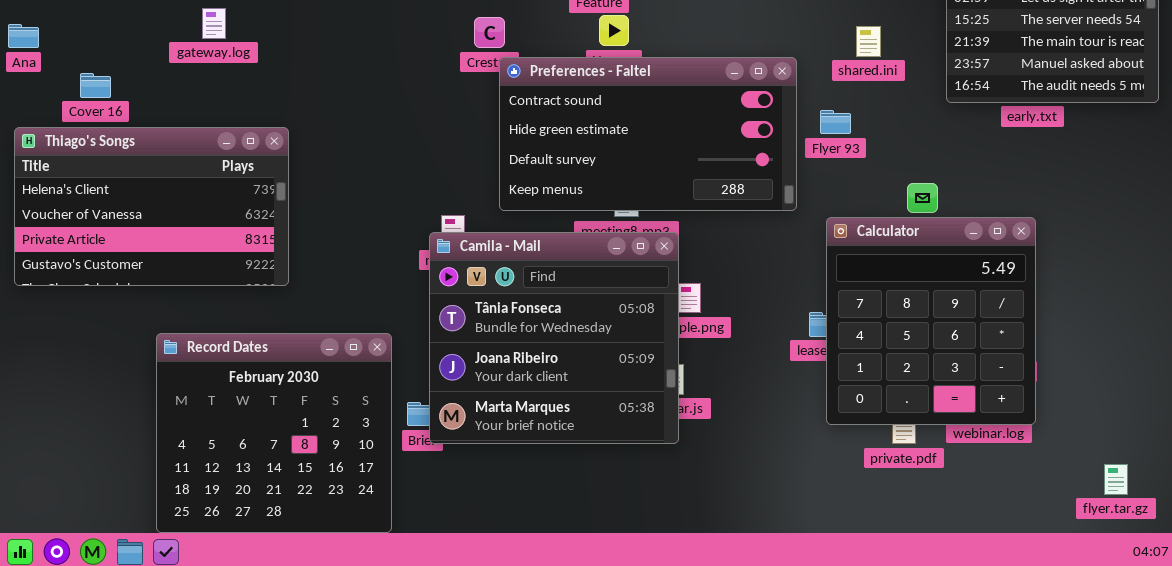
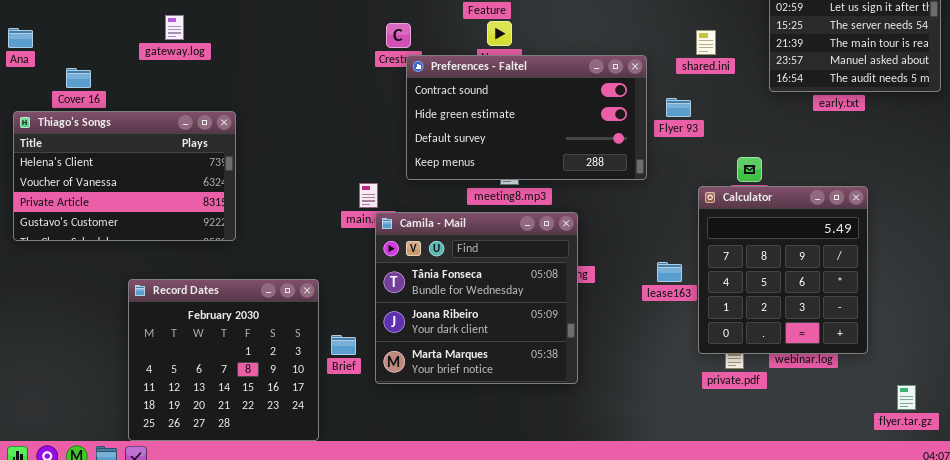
Calculator: [826,217,1036,425] -> [698,186,868,354], moved
Camila - Mail: [429,232,679,444] -> [375,212,578,384], moved

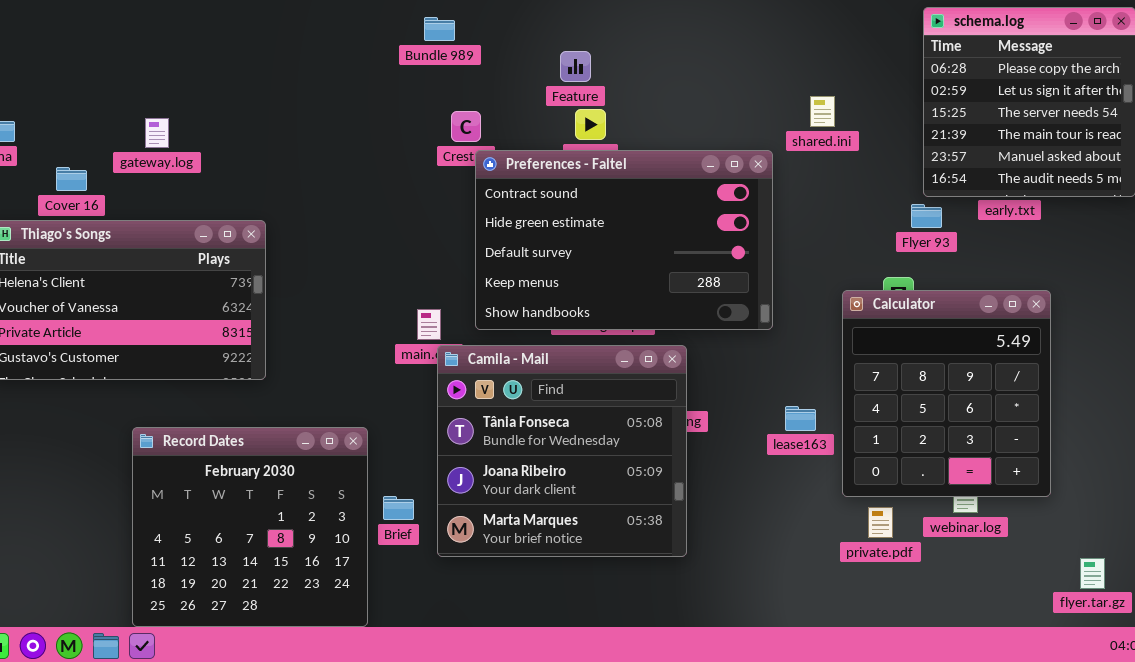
gateway.log: [165,15,184,40] -> [145,118,169,148], moved
shared.ini: [696,30,716,55] -> [810,96,835,127], moved
Preferences - Faltel: [406,55,647,180] -> [475,150,773,330], resized
Flyer 93: [666,98,691,117] -> [911,204,942,228], moved
Calculator: [698,186,868,354] -> [842,290,1051,497], moved

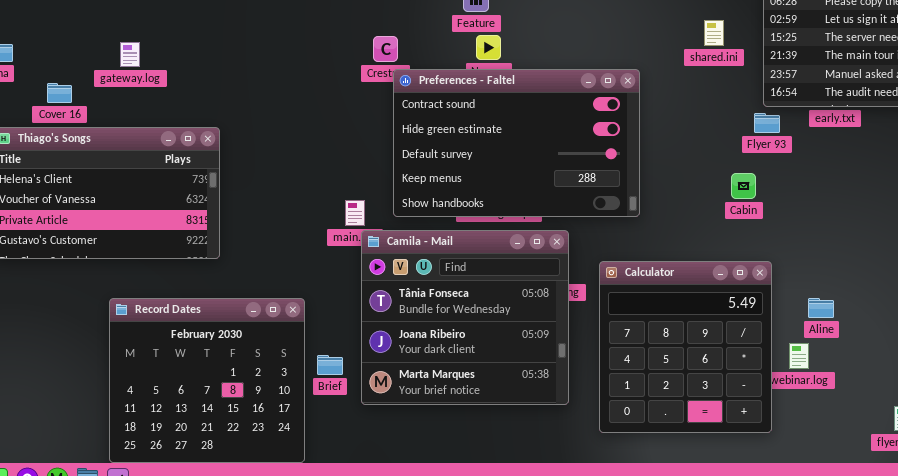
shared.ini: [810,96,835,127] -> [704,20,724,46], moved
Calculator: [842,290,1051,497] -> [599,261,772,433], moved

